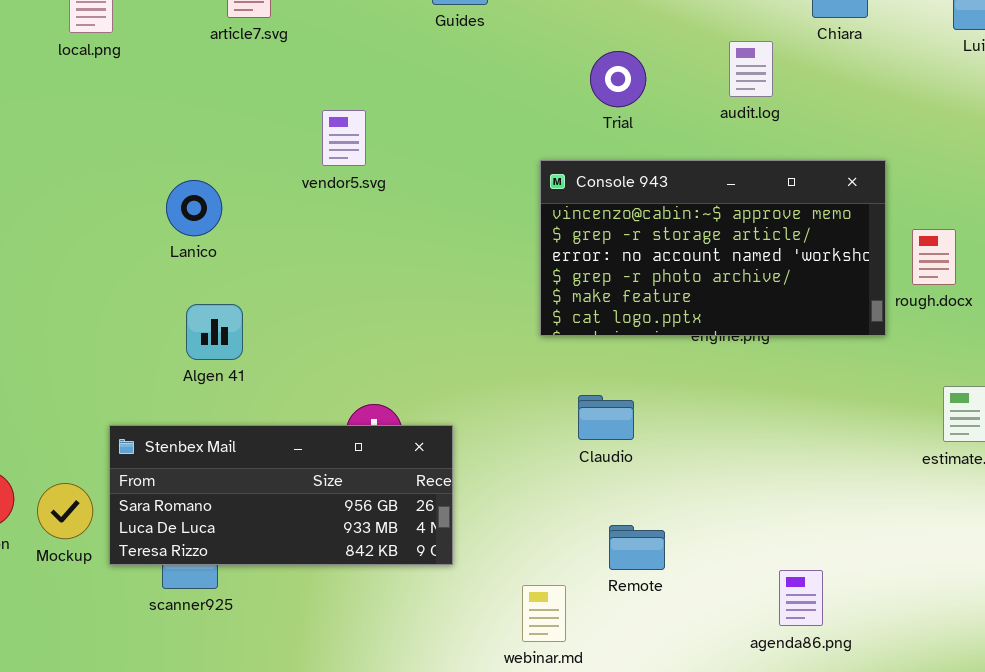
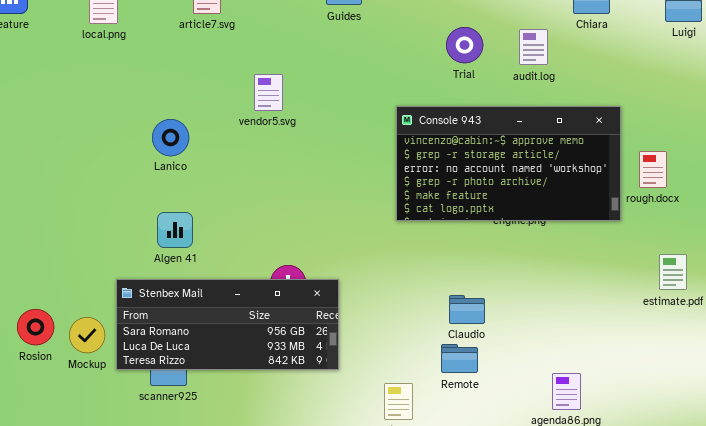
Trial: [590,51,646,107] -> [446,27,483,63], moved
Algen 41: [186,304,243,360] -> [157,212,193,248], moved
Claudio: [578,395,634,440] -> [449,295,485,324], moved

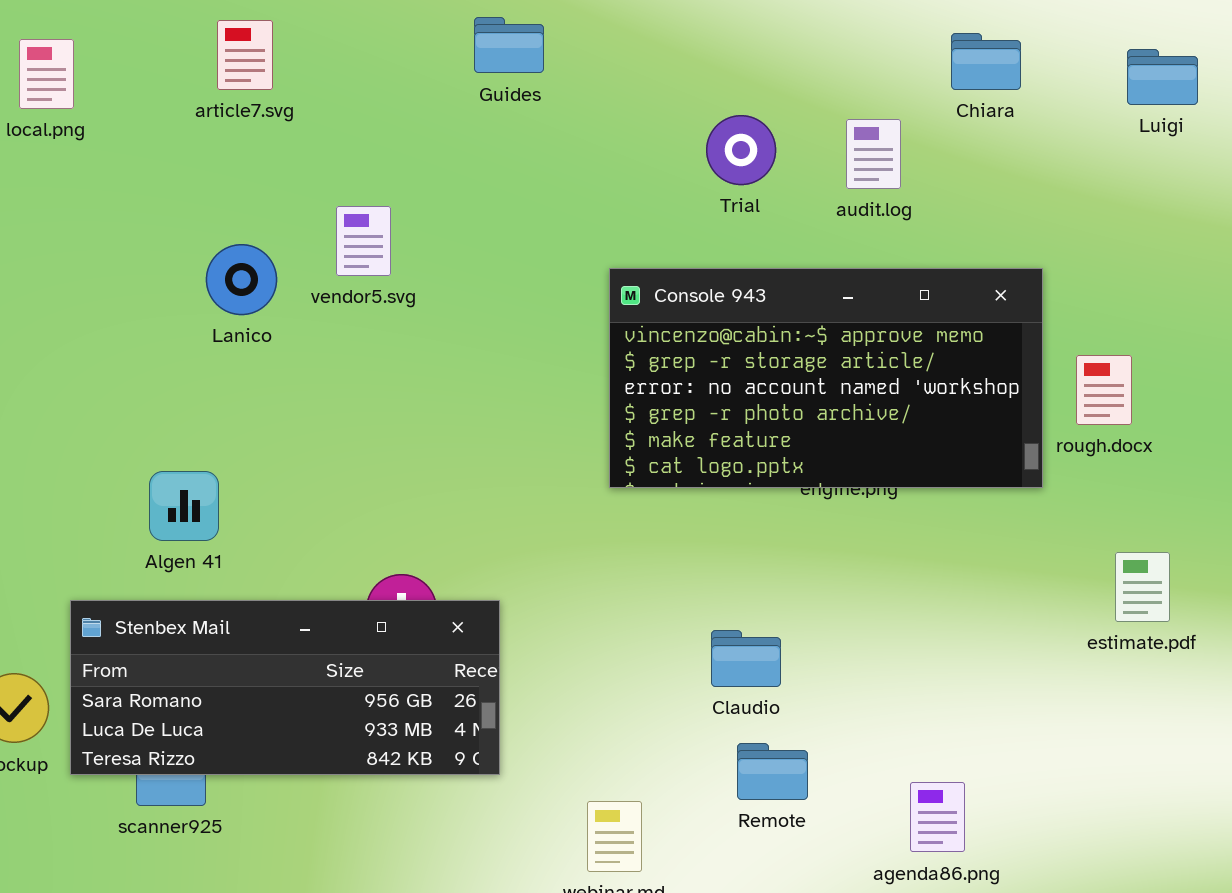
Lanico: [152,119,189,156] -> [206,244,277,315], moved
Remote: [441,344,478,373] -> [737,743,808,800], moved

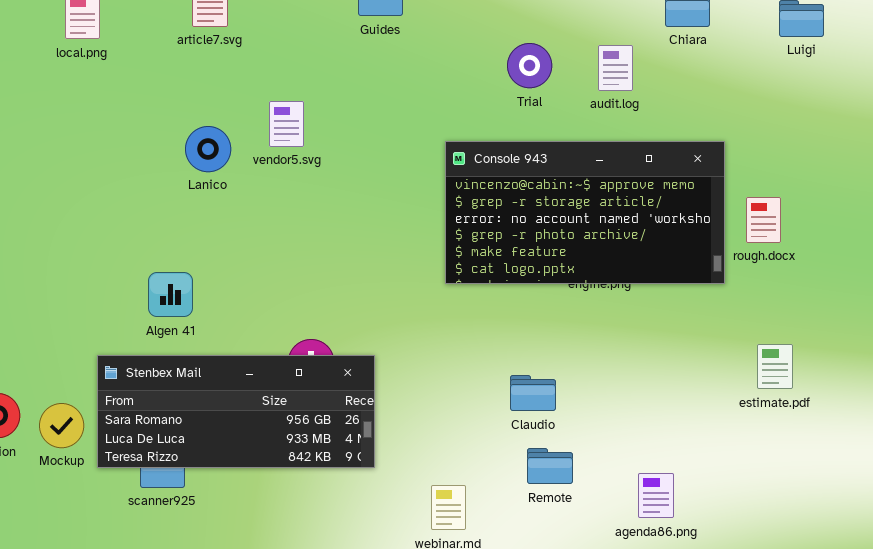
estimate.pdf: [1115,552,1170,622] -> [757,344,793,389], moved

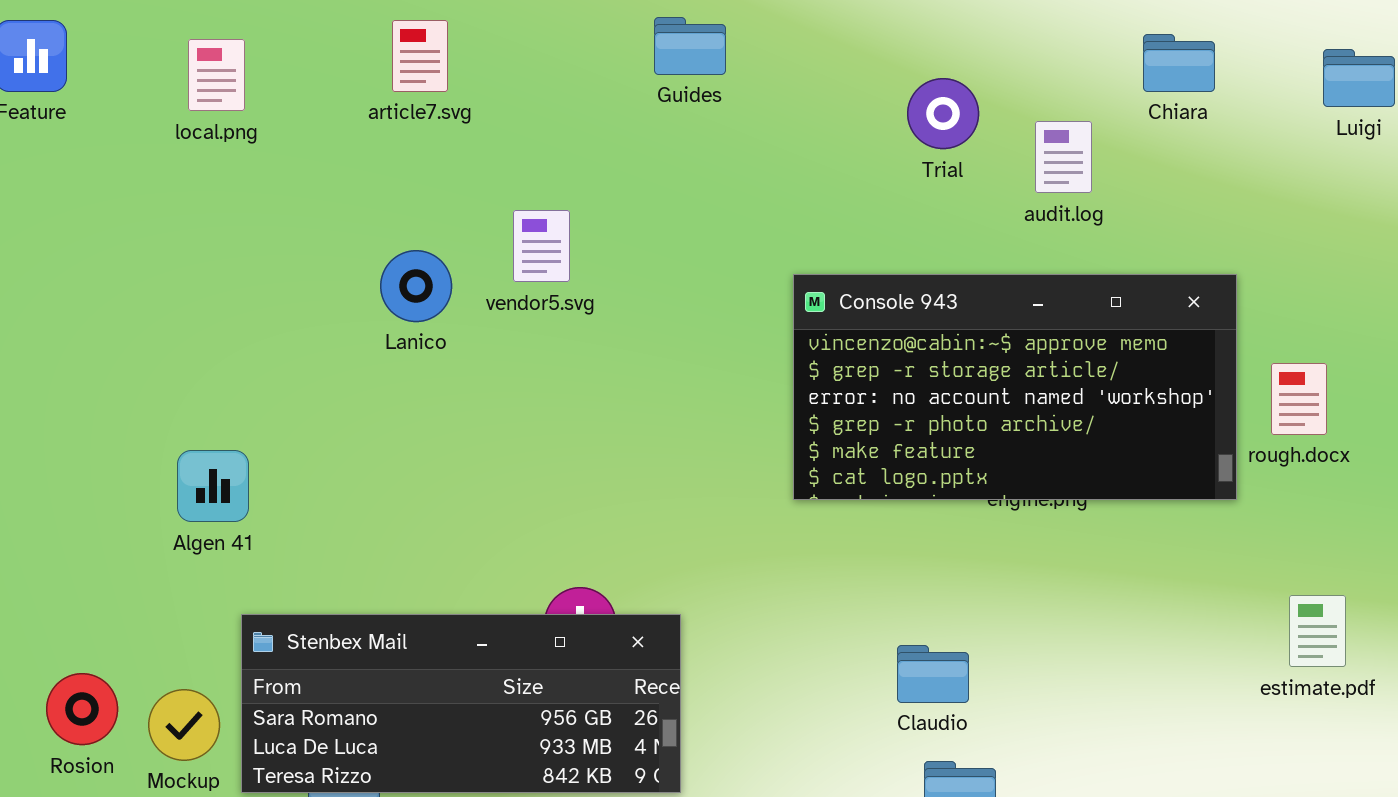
Trial: [507,43,552,88] -> [907,78,979,149], moved
Algen 41: [148,272,193,317] -> [177,450,249,522], moved

